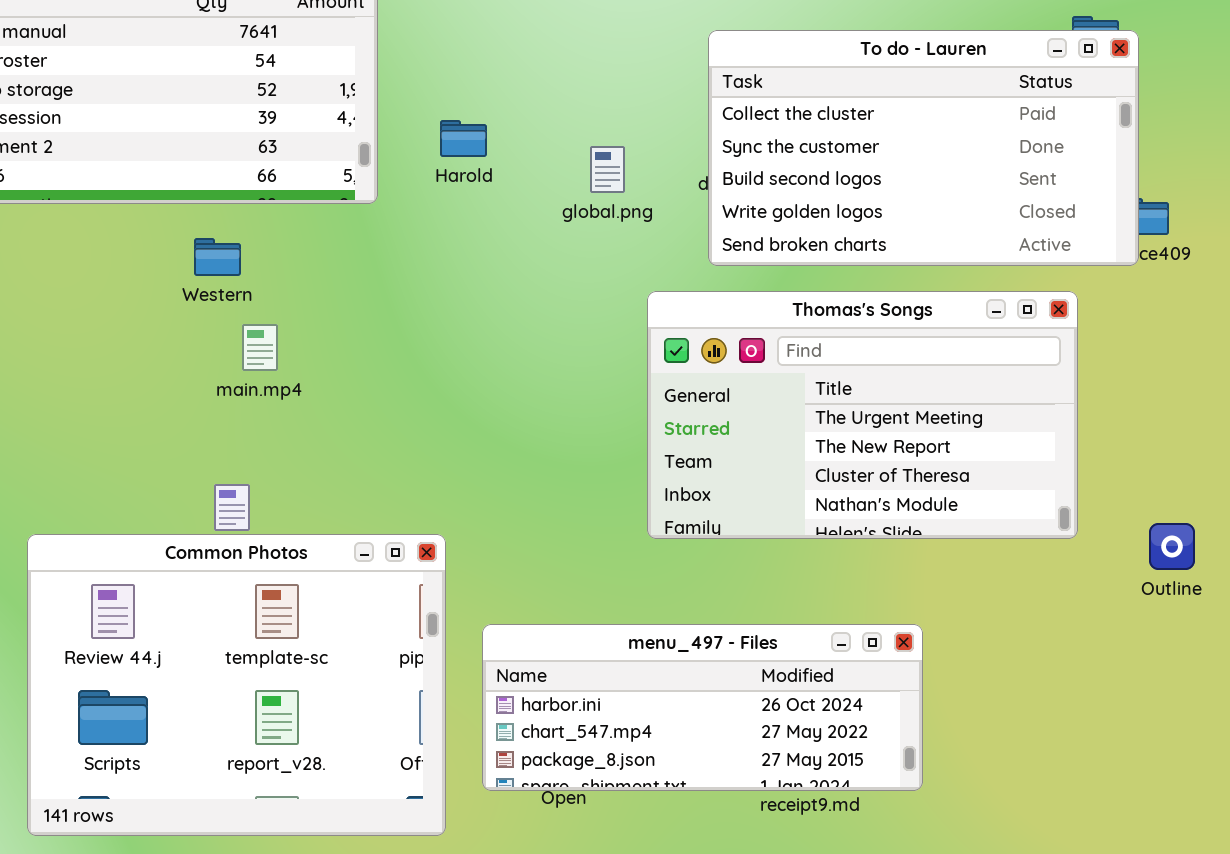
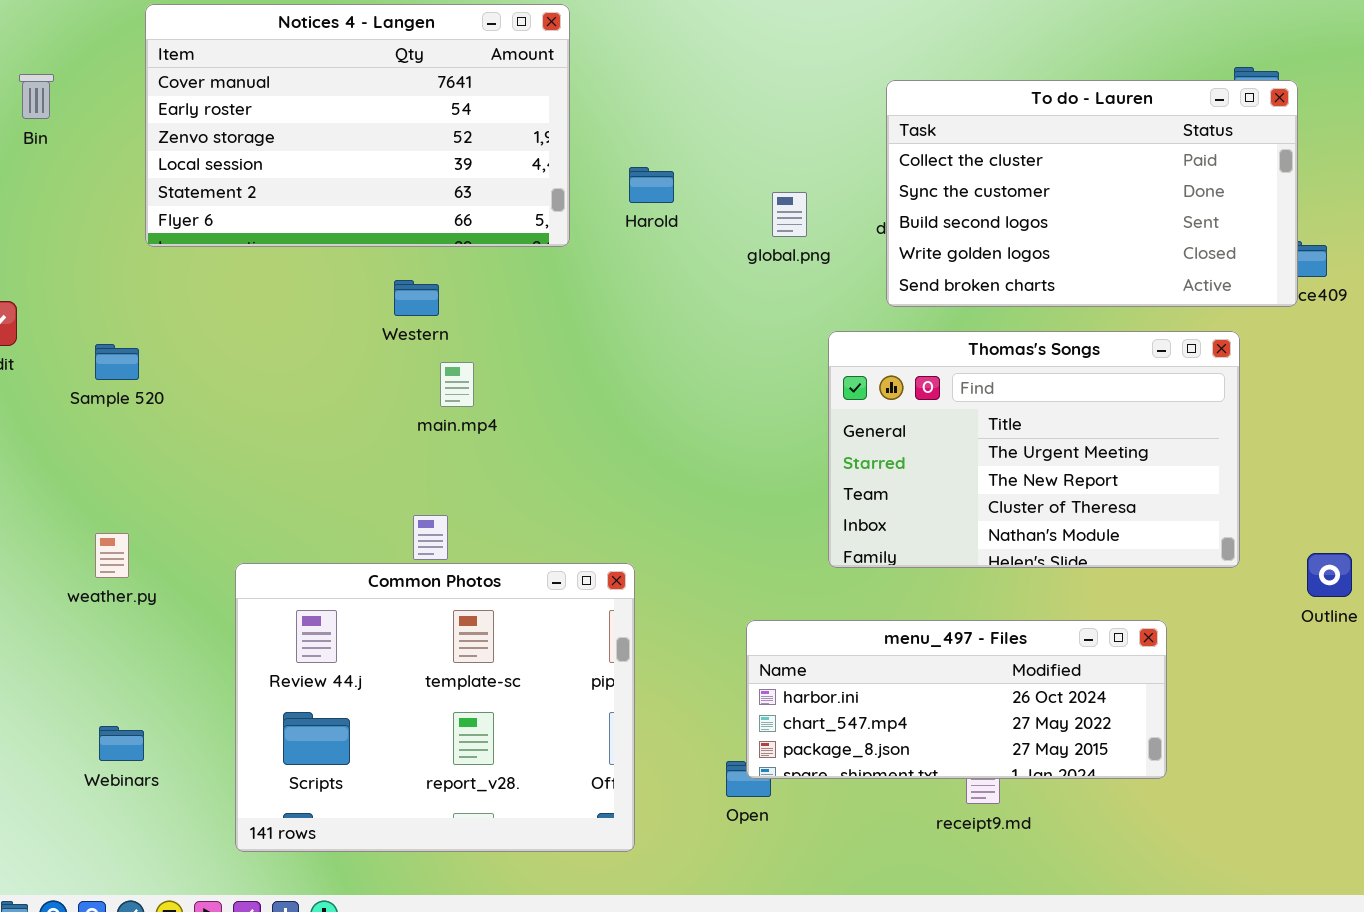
menu_497 - Files: [482,624,923,791] -> [746,620,1167,779], moved

